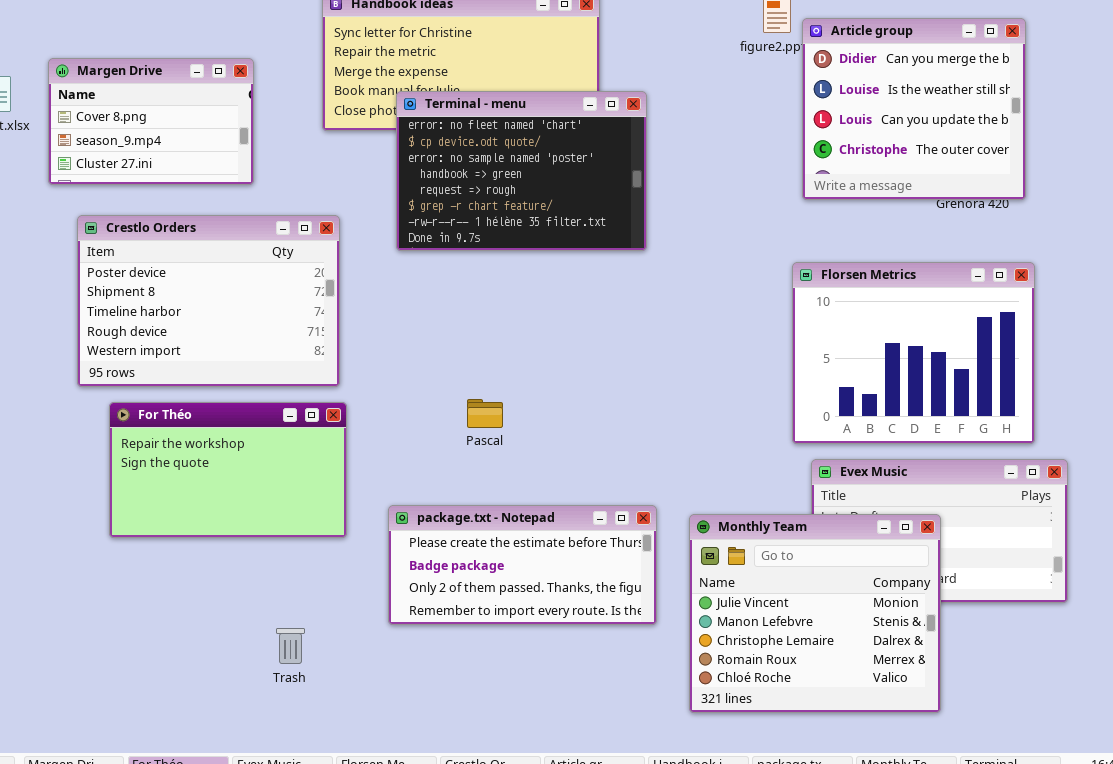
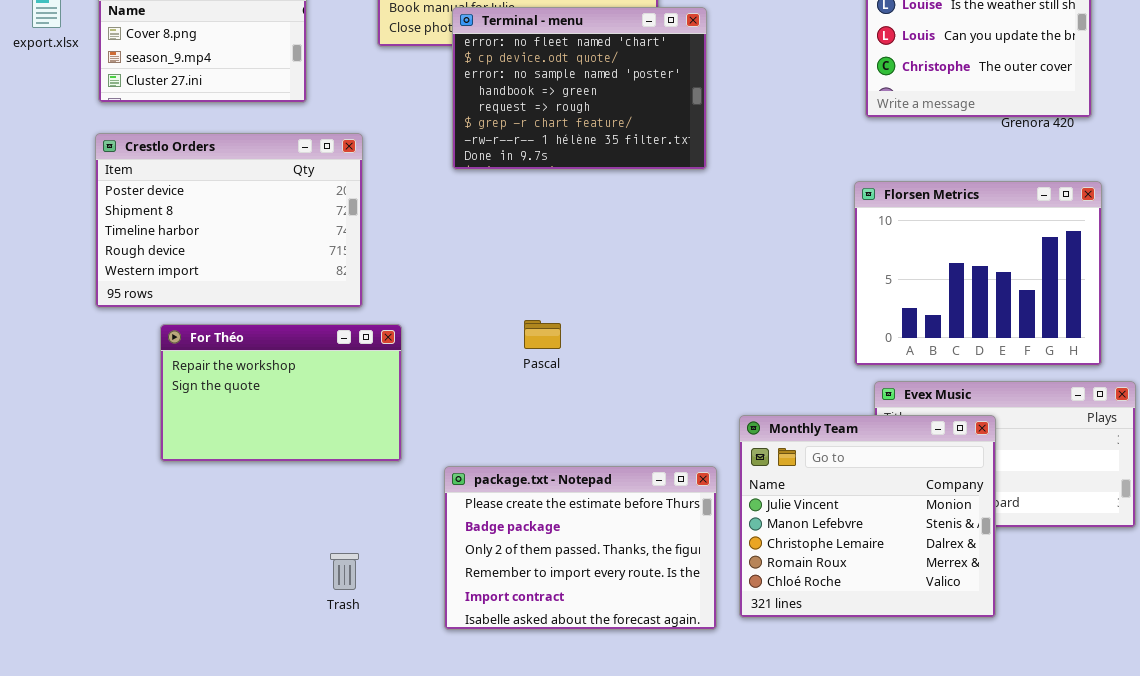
Crestlo Orders: [77,215,340,387] -> [95,133,363,308], moved
package.txt - Notepad: [388,505,657,625] -> [444,466,717,630], moved, resized
Monthly Team: [689,514,941,713] -> [739,415,996,618], moved

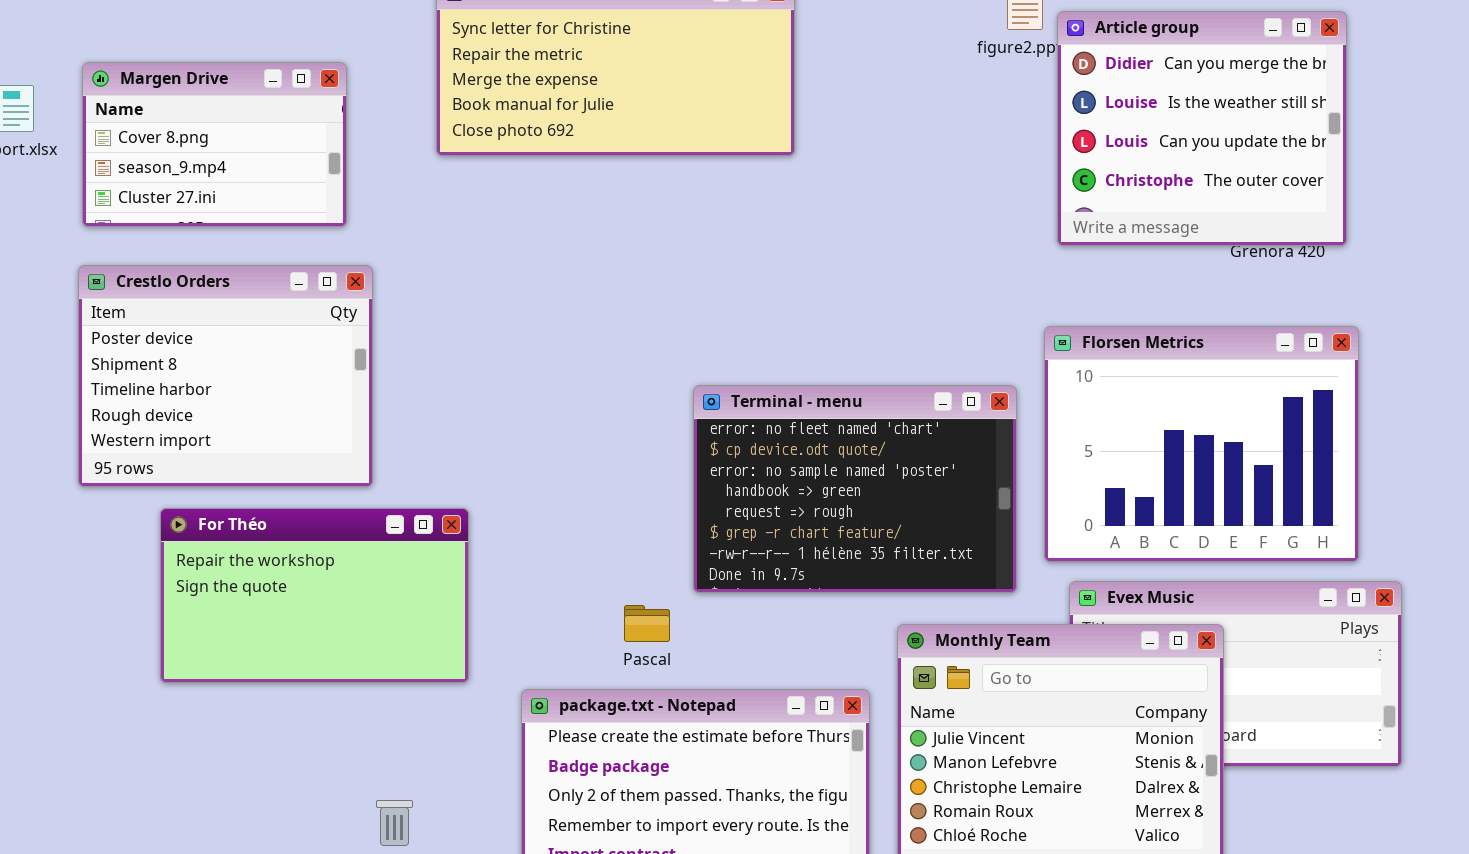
Terminal - menu: [452,7,707,170] -> [693,385,1017,593], moved
Crestlo Orders: [95,133,363,308] -> [78,265,373,487], resized
Pascal: [524,320,561,349] -> [624,605,670,642], moved

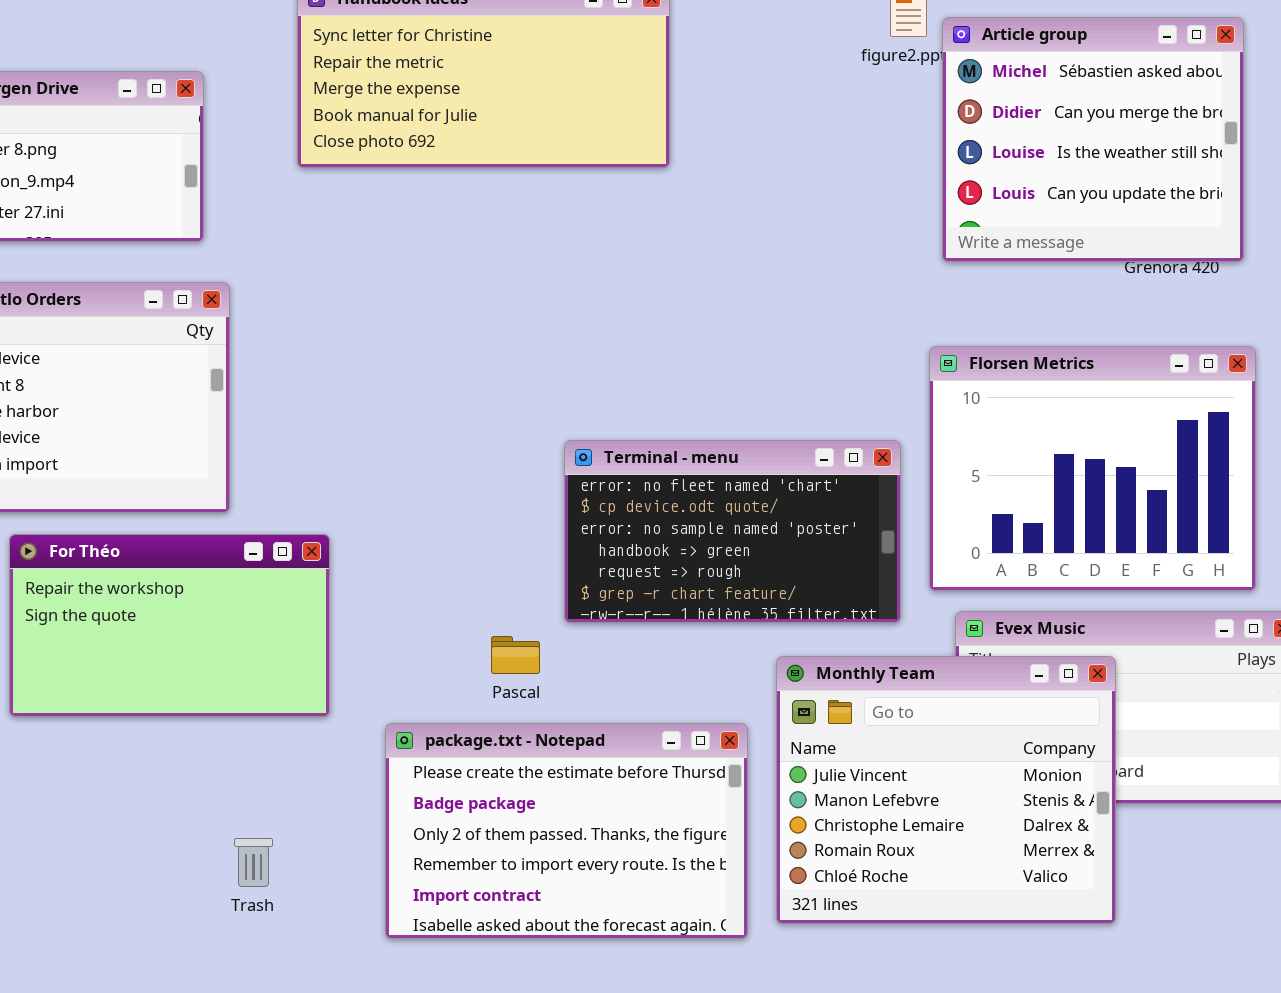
Article group: [1057,11,1347,246] -> [942,17,1244,262], scrolled up 1 row
Terminal - menu: [693,385,1017,593] -> [564,440,901,623], resized

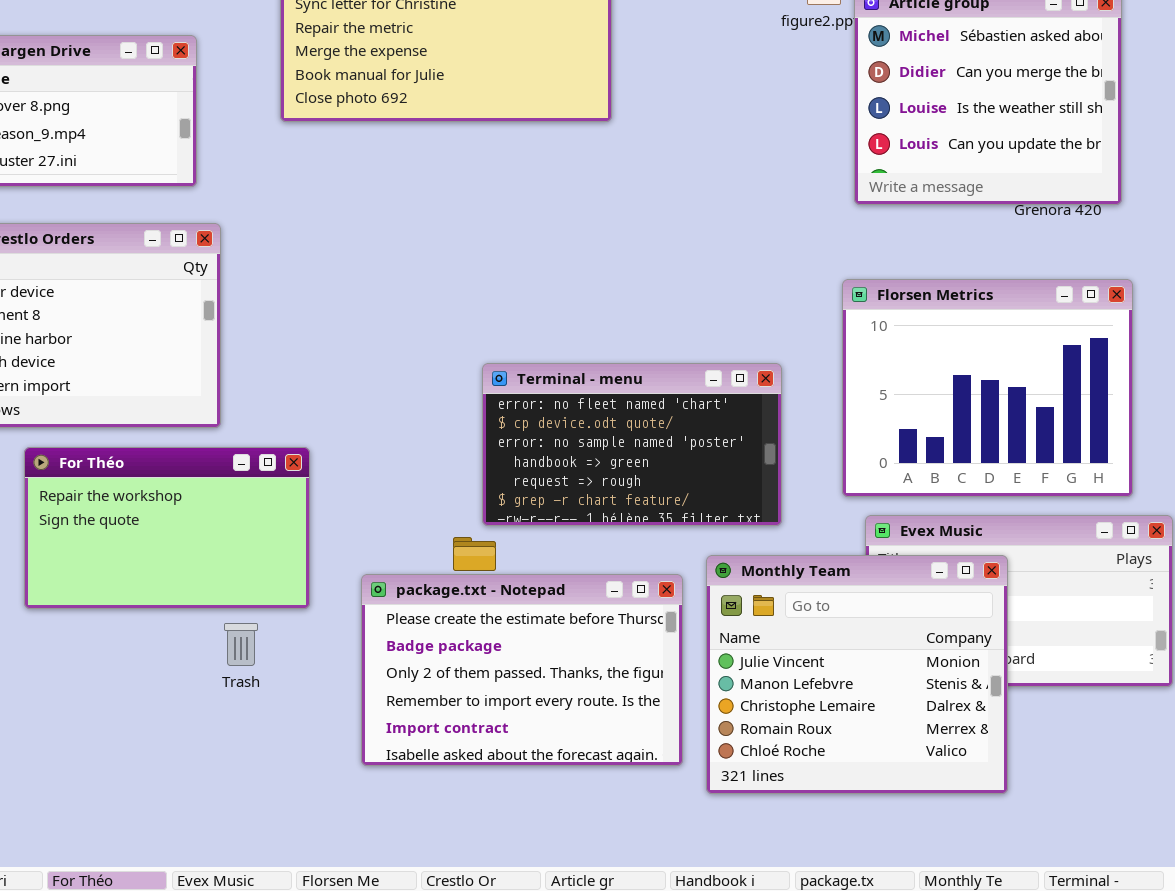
Terminal - menu: [564,440,901,623] -> [482,363,782,526], moved
package.txt - Notepad: [385,723,748,939] -> [361,574,683,766], moved
Trash: [234,838,273,887] -> [224,623,258,666], moved

